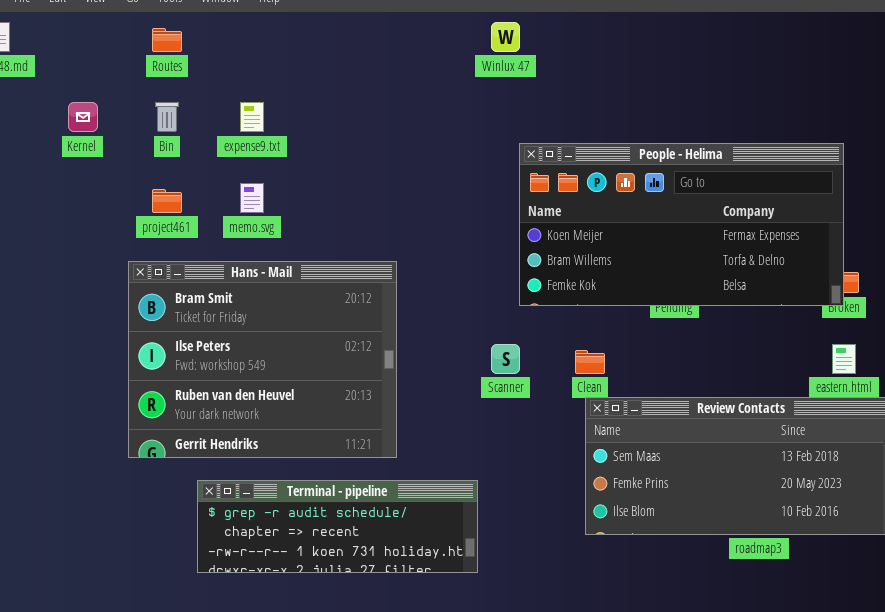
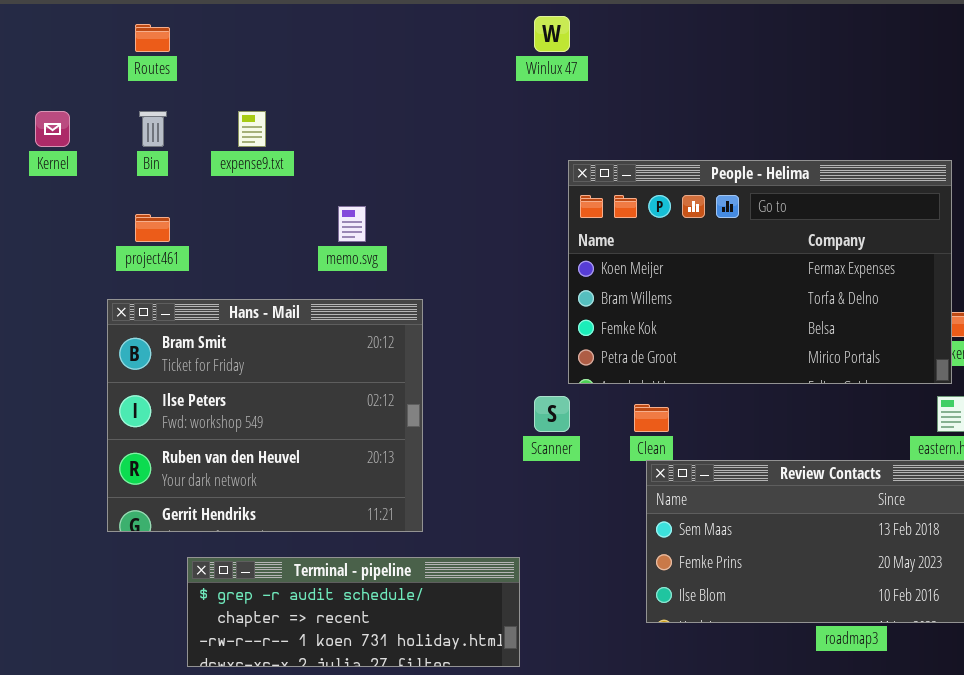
People - Helima: [519,143,844,306] -> [568,160,952,384], resized
memo.svg: [240,183,264,213] -> [338,206,366,242], moved

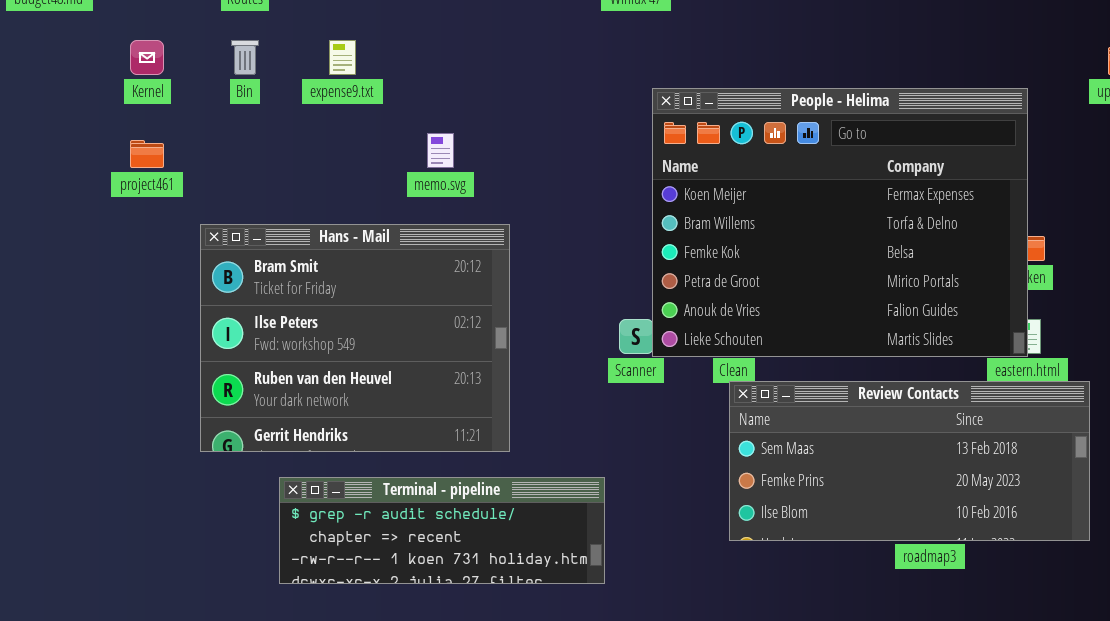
People - Helima: [568,160,952,384] -> [652,88,1028,357], resized
project461: [135,214,170,242] -> [130,140,164,168], moved

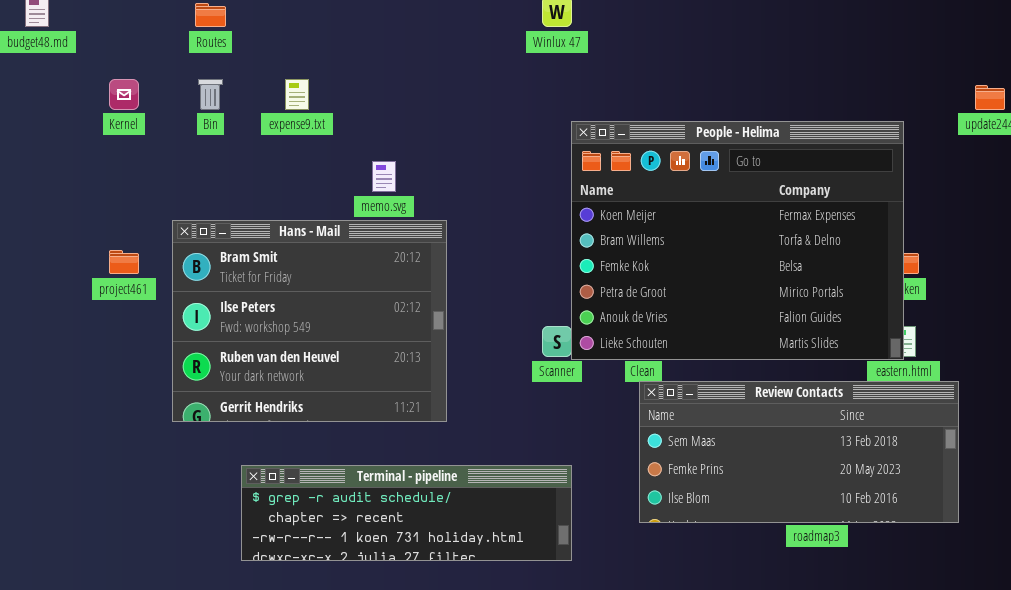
project461: [130,140,164,168] -> [109,250,139,274], moved
Hans - Mail: [200,224,510,452] -> [172,220,447,422], moved
Terminal - pipeline: [279,477,605,584] -> [241,465,572,561], resized

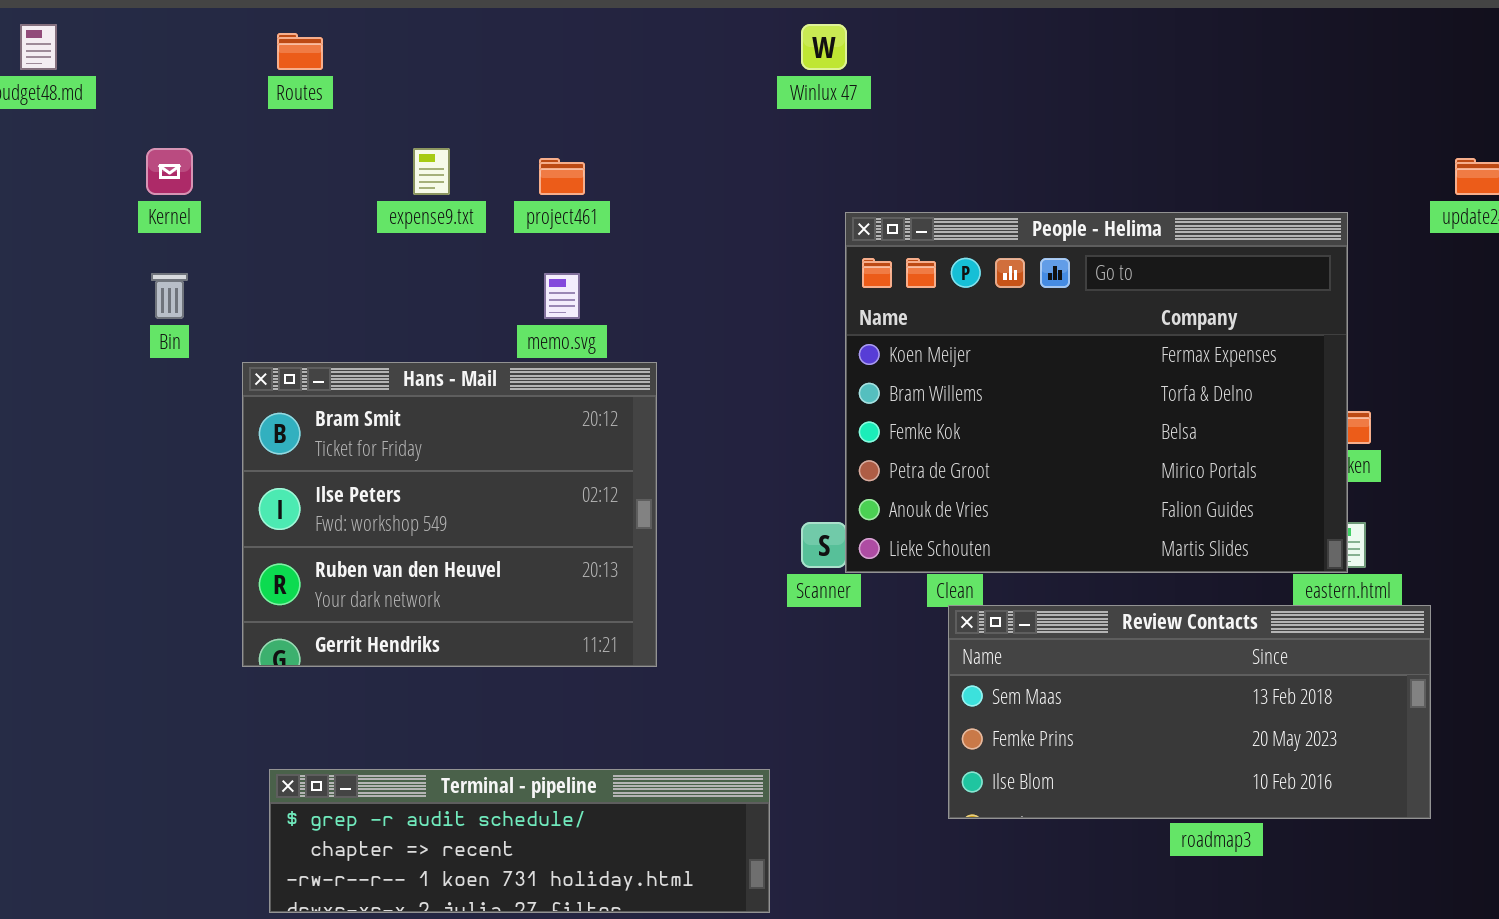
Bin: [198,79,223,110] -> [151,273,188,319], moved
project461: [109,250,139,274] -> [539,158,585,195], moved
Terminal - pipeline: [241,465,572,561] -> [269,769,770,913], moved

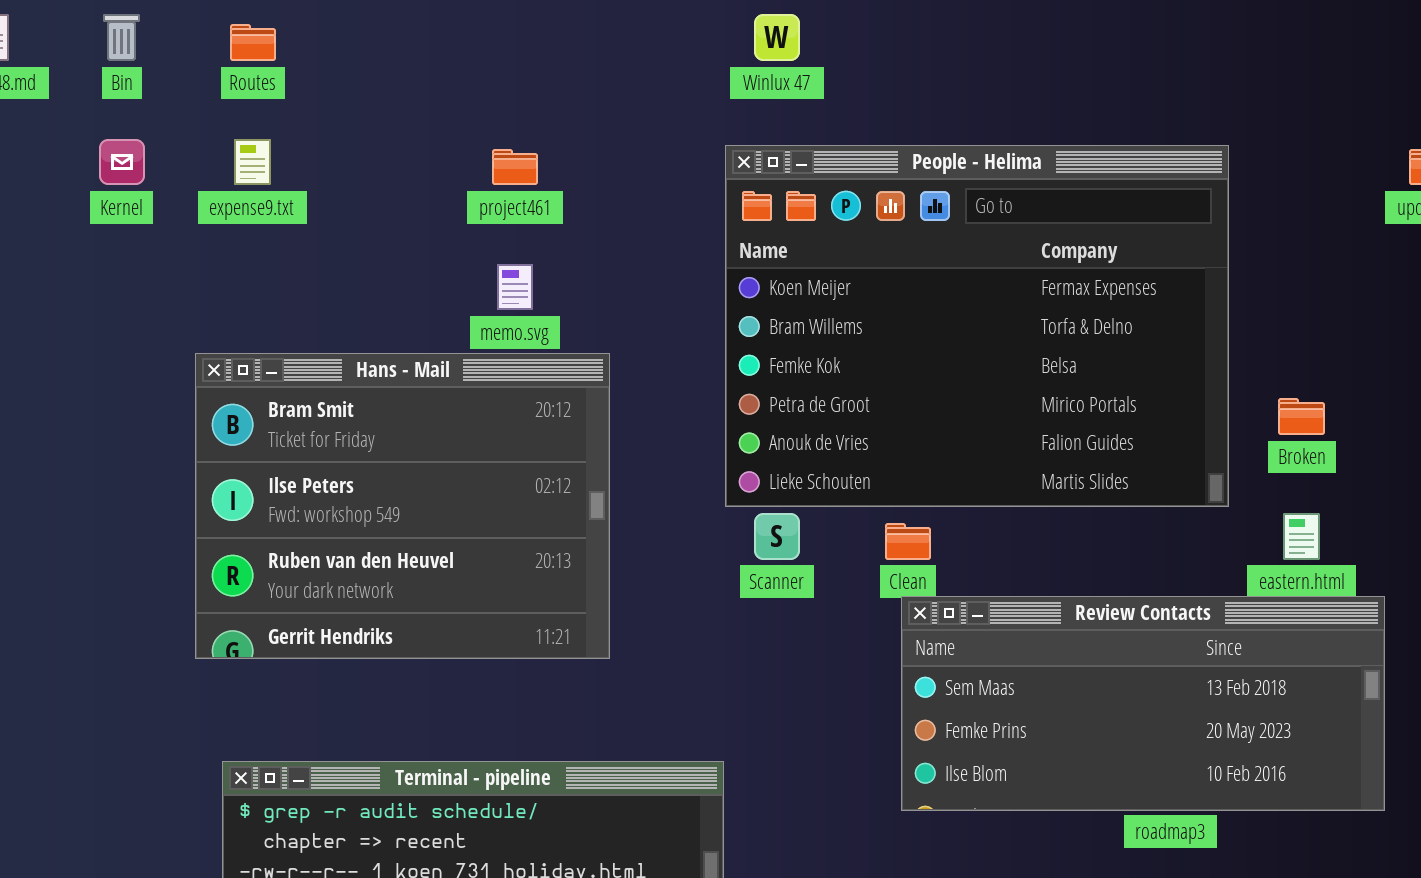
expense9.txt: [413,148,450,195] -> [234,139,271,185], moved
People - Helima: [845,212,1348,573] -> [725,145,1229,507], moved
Bin: [151,273,188,319] -> [103,14,140,61], moved

